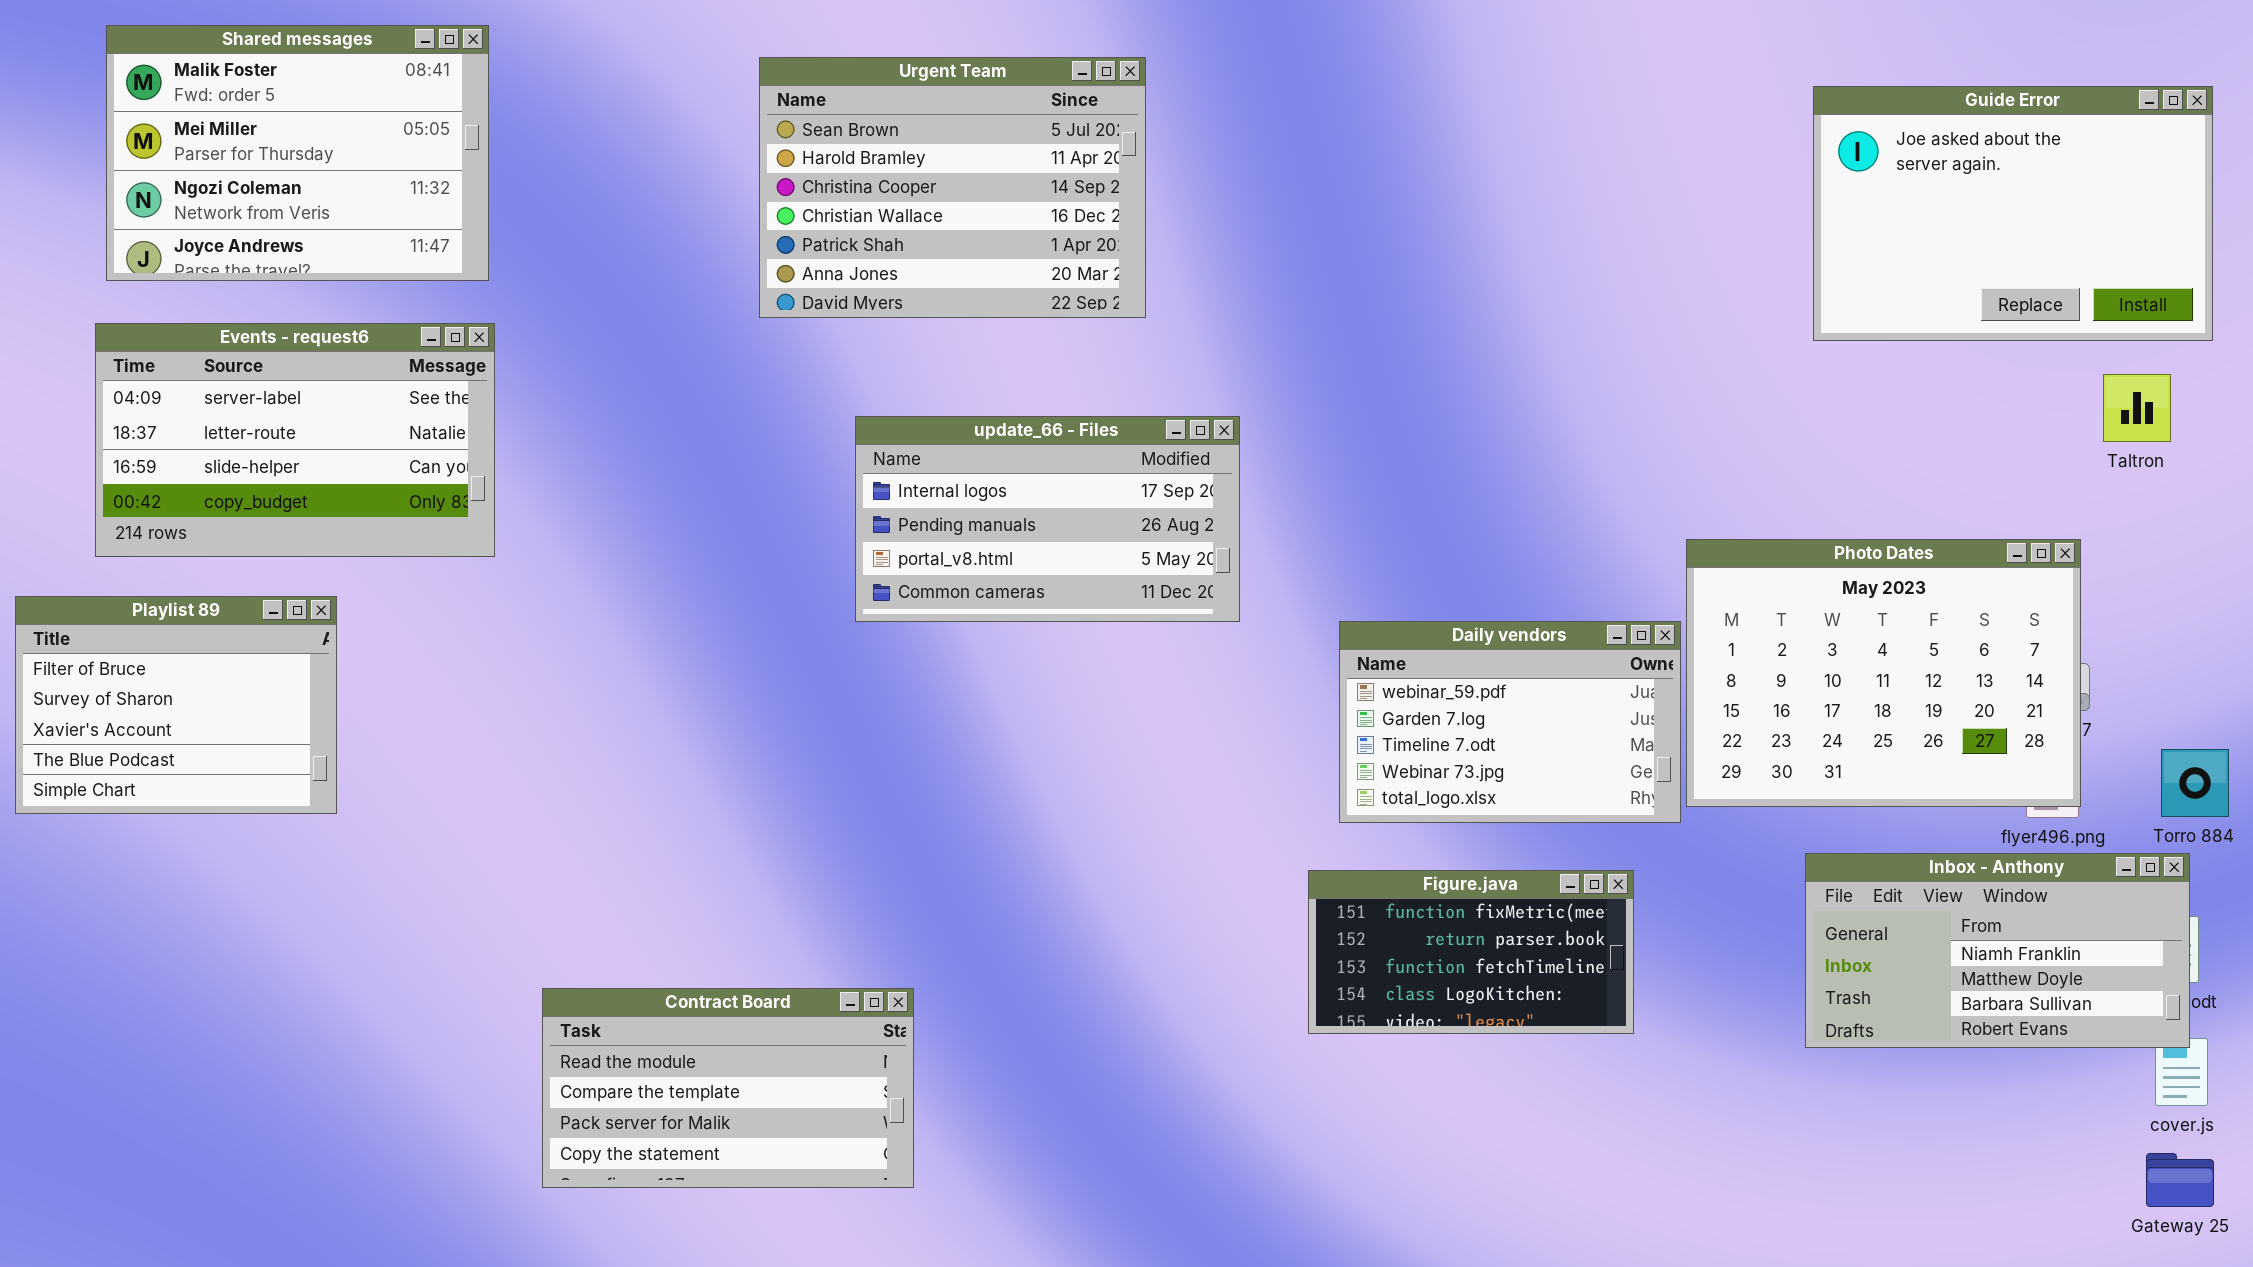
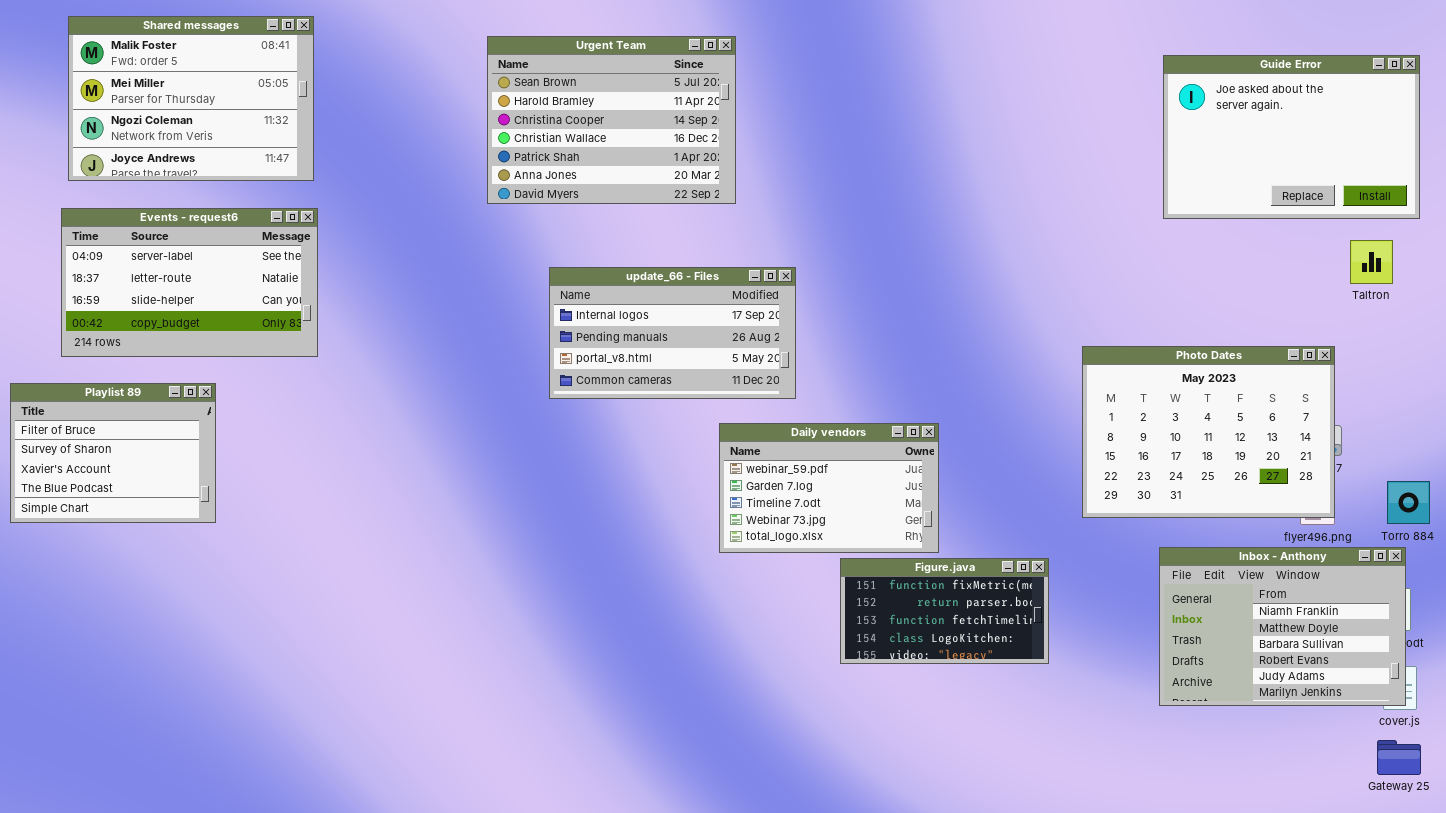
Daily vendors: [1339,621,1681,823] -> [719,423,939,553], moved
Inbox - Anthony: [1805,853,2190,1048] -> [1159,547,1406,706], resized
Contract Board: [542,988,914,1188] -> none, closed

